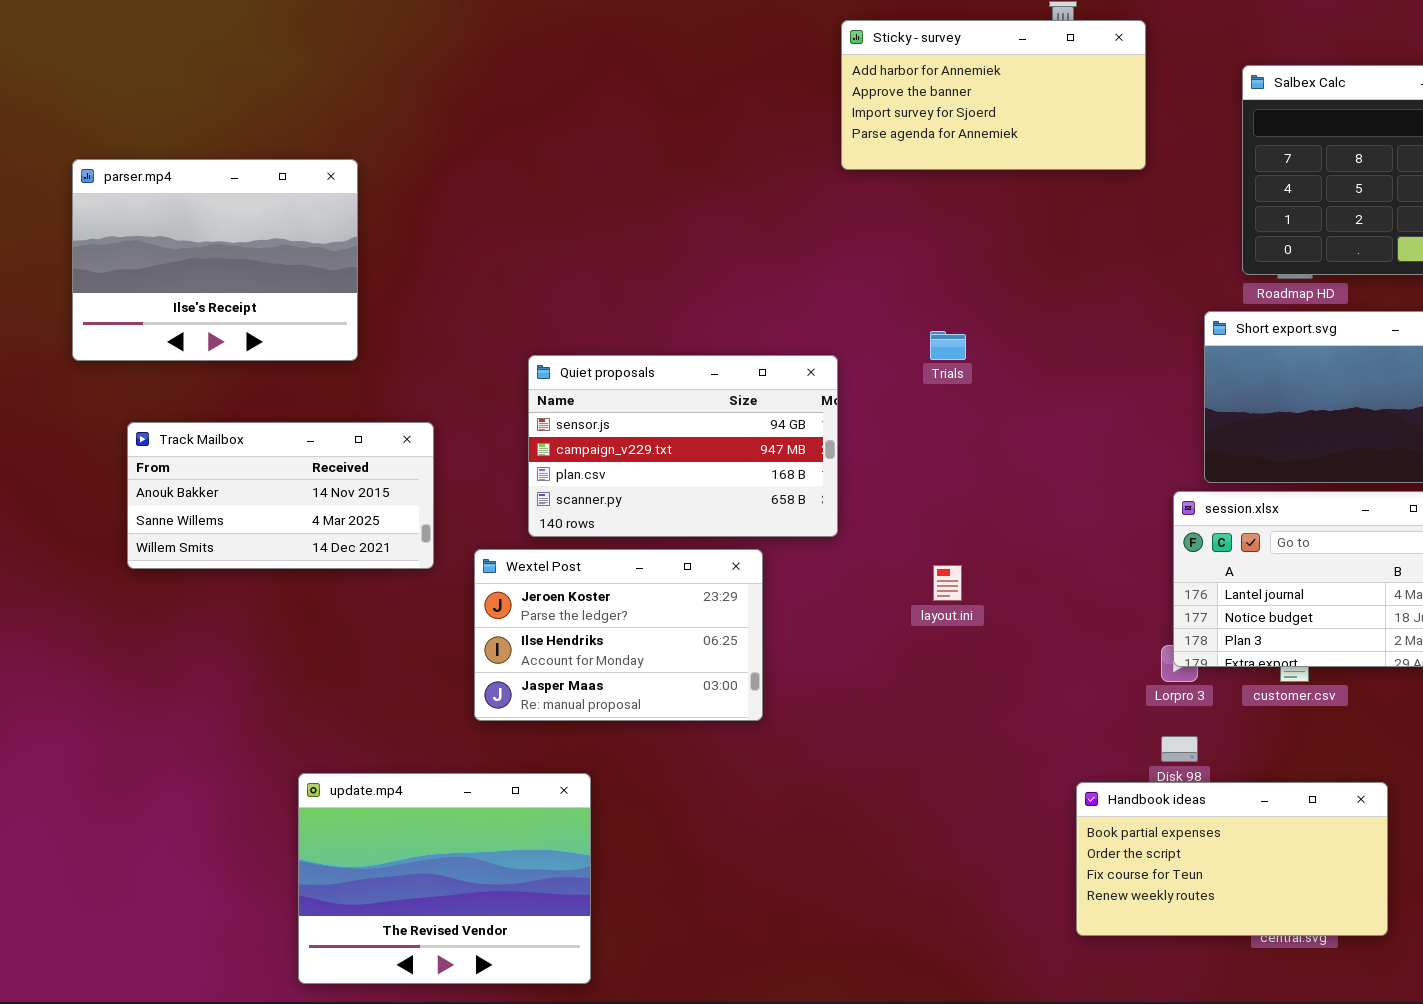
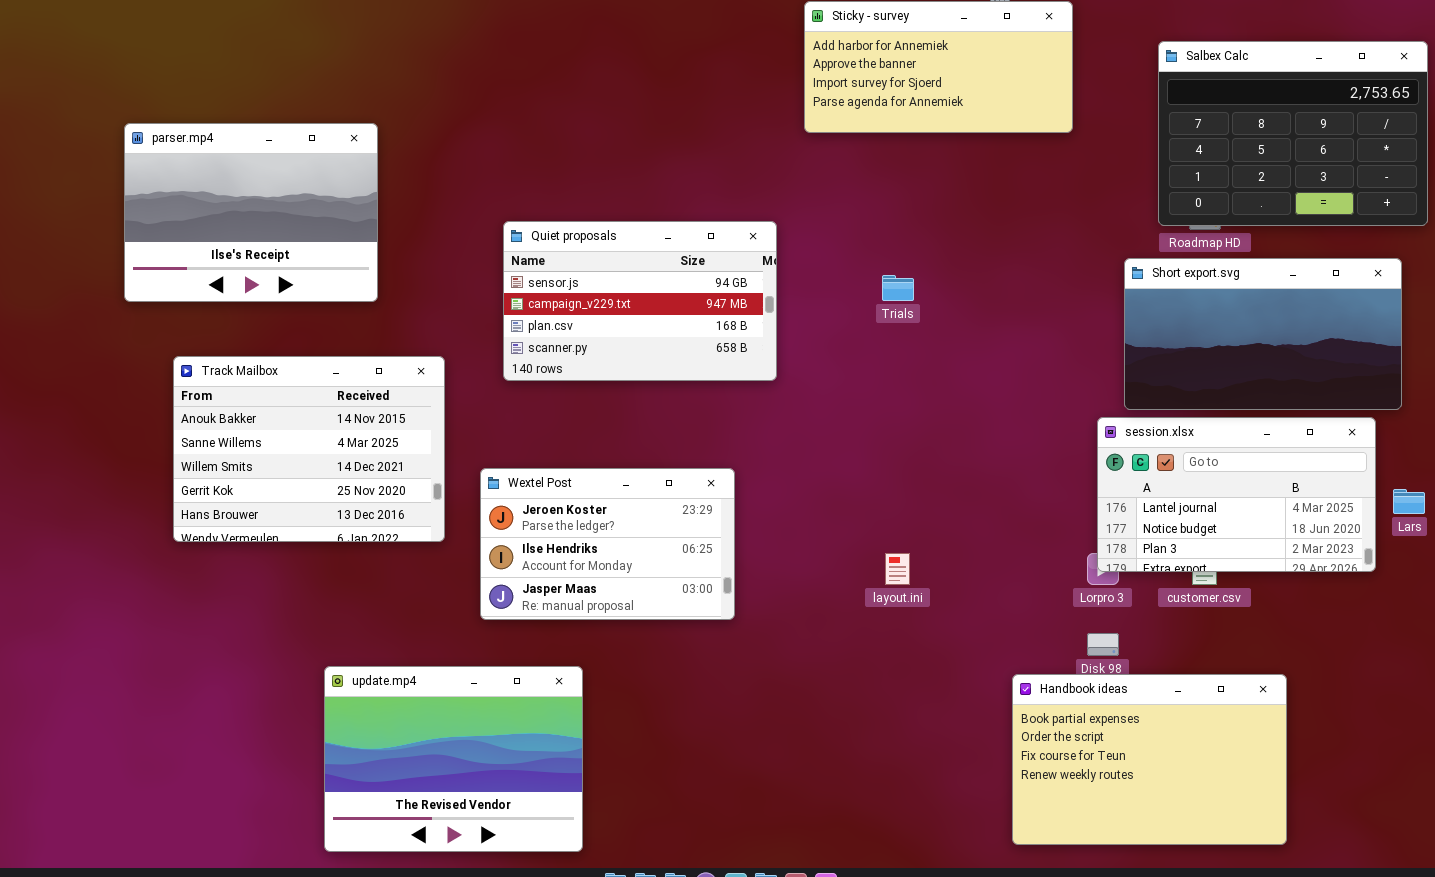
Quiet proposals: [528,355,838,537] -> [503,221,777,381], moved
Track Mailbox: [127,422,434,569] -> [173,356,445,542], resized
layout.ini: [933,565,962,601] -> [885,553,910,585], moved
Handbook ideas: [1076,782,1388,936] -> [1012,674,1287,845], resized

